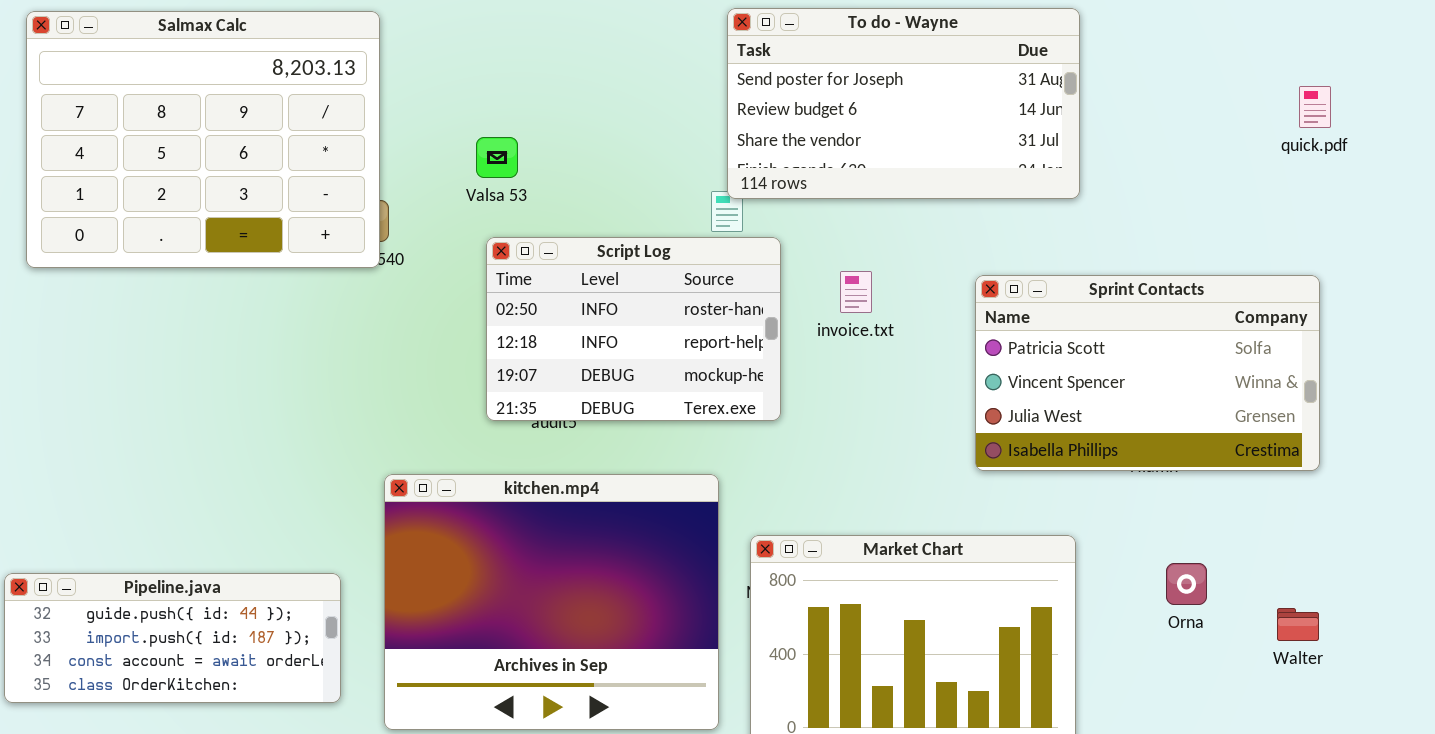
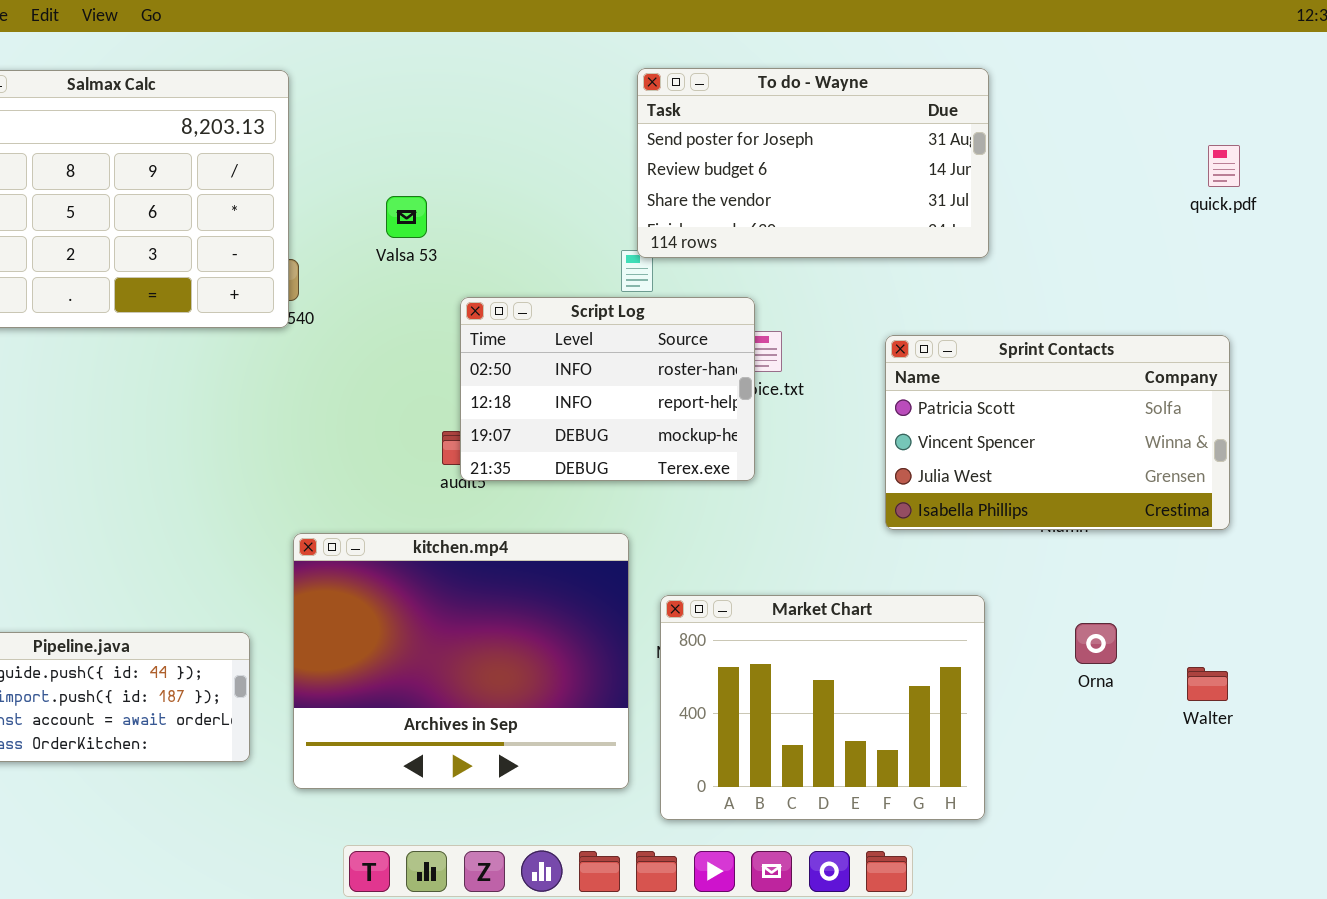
Script Log: [486,237,781,421] -> [460,297,755,481], moved

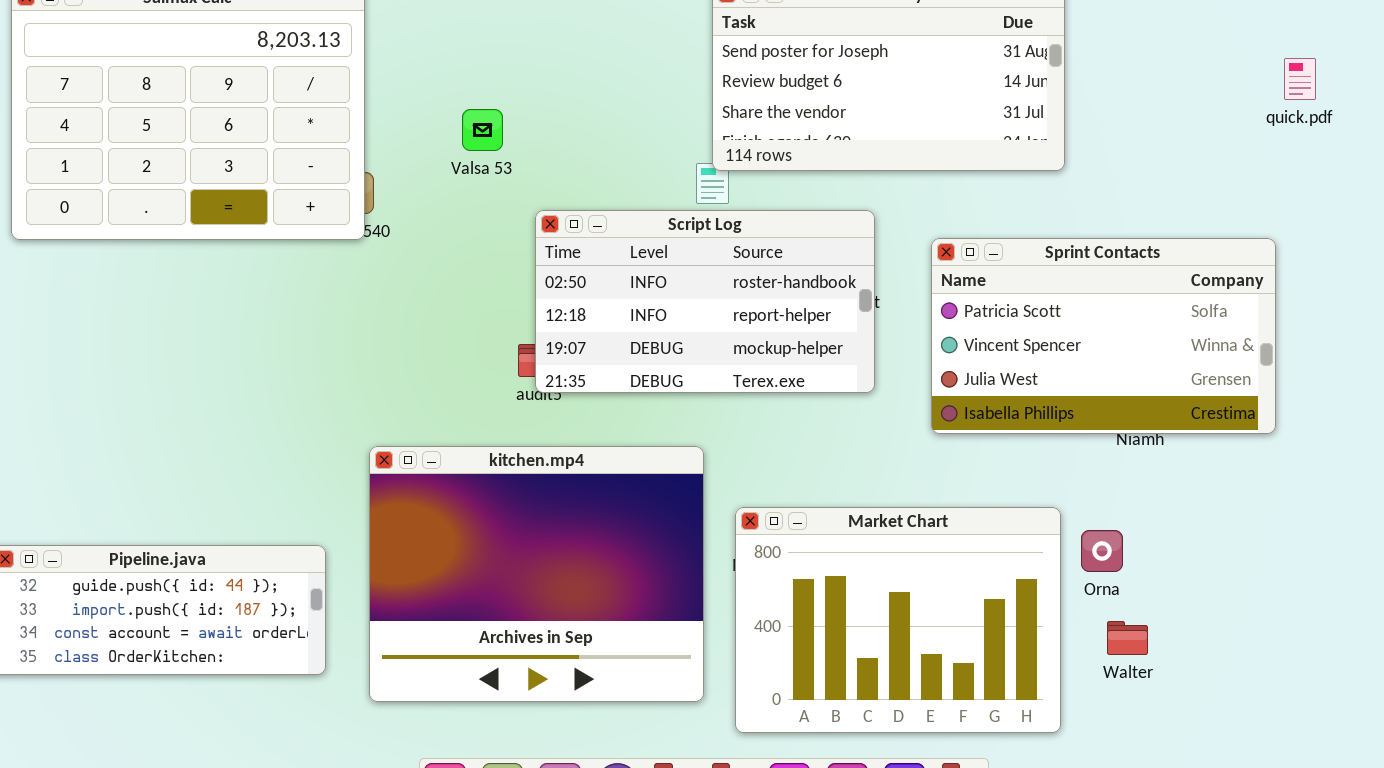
Script Log: [460,297,755,481] -> [535,210,875,393], resized
Sprint Contacts: [885,335,1230,530] -> [931,238,1276,434], moved
Orna: [1075,623,1117,664] -> [1081,530,1123,572], moved
Walter: [1187,667,1228,701] -> [1107,621,1148,655], moved

